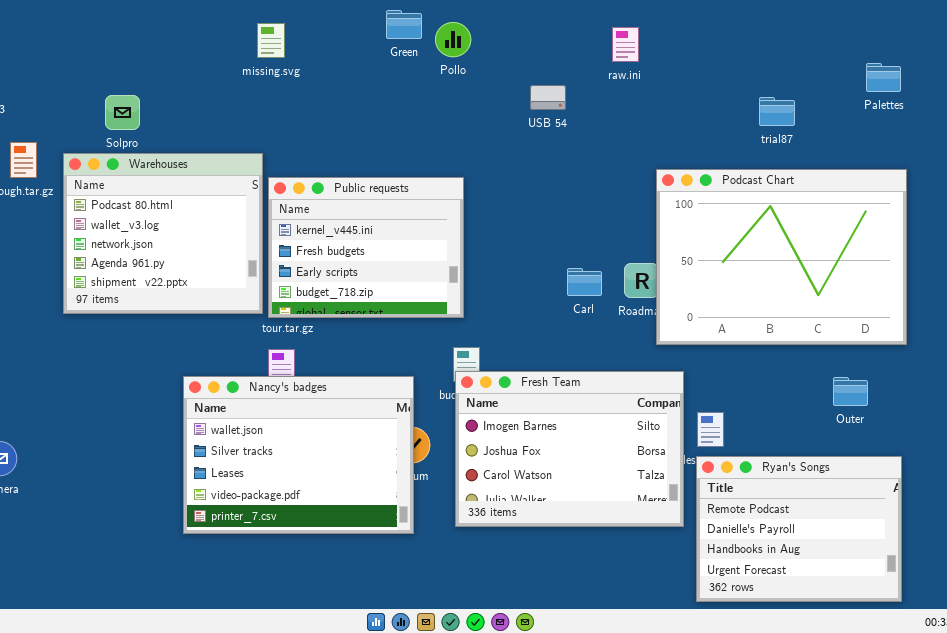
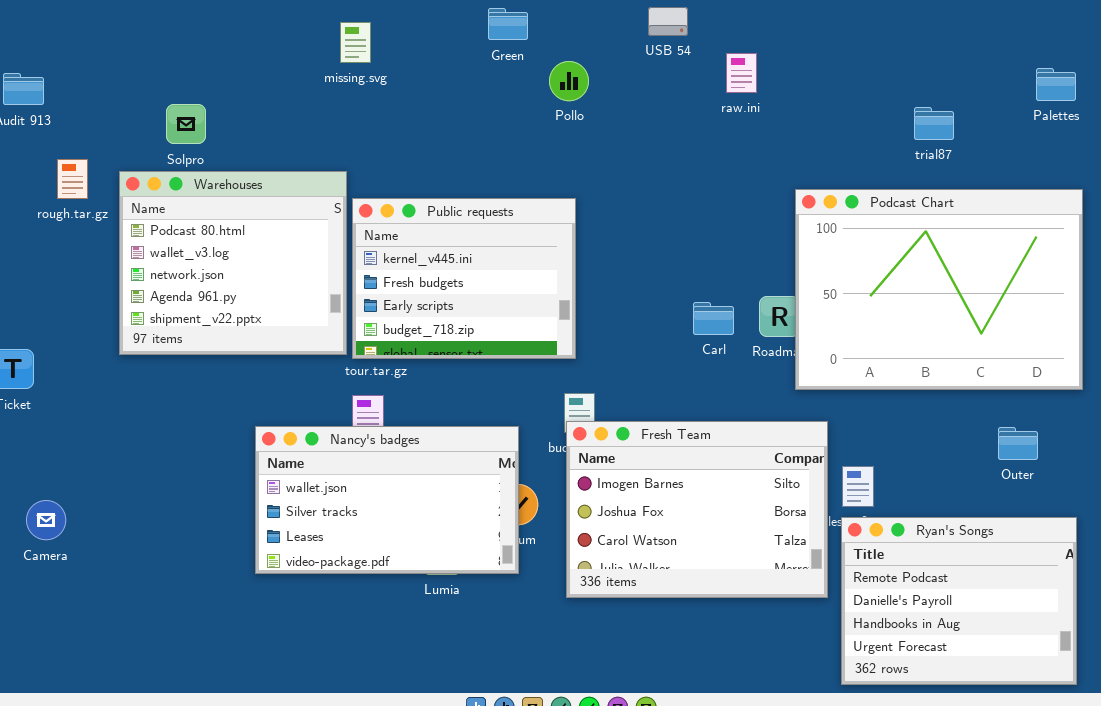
Pollo: [435,22,471,57] -> [549,61,589,101], moved
raw.ini: [612,27,639,62] -> [726,53,757,93], moved
USB 54: [530,85,566,110] -> [648,7,688,36], moved
Nancy's badges: [183,376,414,534] -> [255,426,519,574], resized

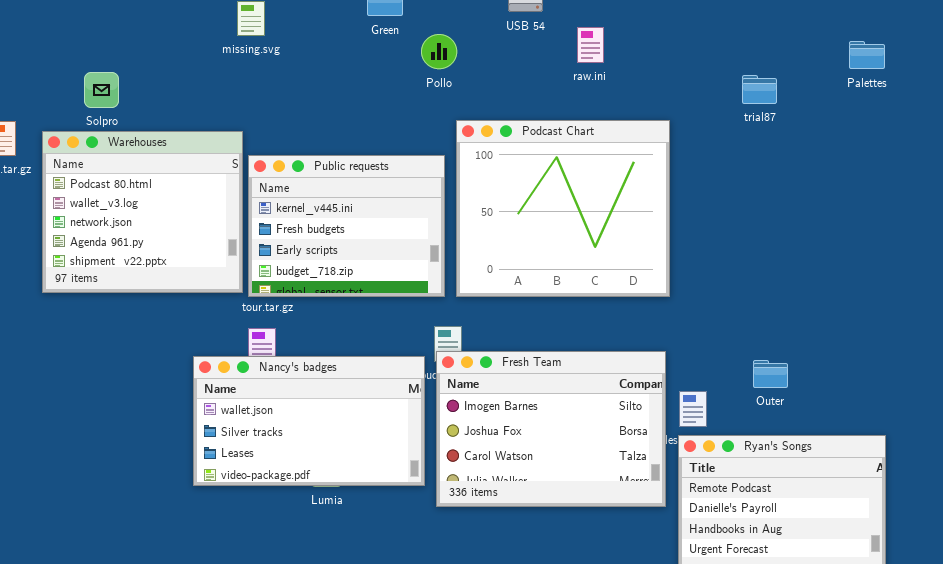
Podcast Chart: [795,189,1083,390] -> [456,120,670,297], moved, resized
Nancy's badges: [255,426,519,574] -> [193,356,425,486], moved
Outer: [998,427,1038,460] -> [753,360,788,388], moved

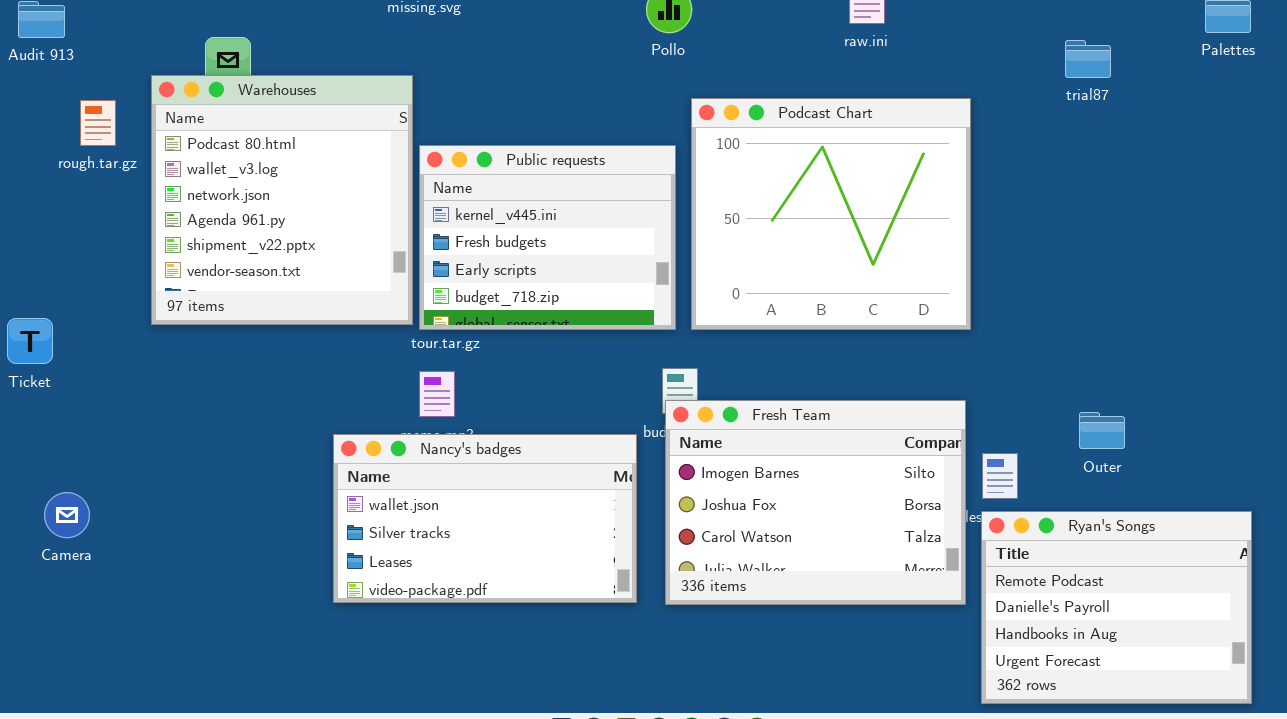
Warehouses: [42,131,243,293] -> [151,75,413,325], resized
Nancy's badges: [193,356,425,486] -> [333,434,637,603], moved

